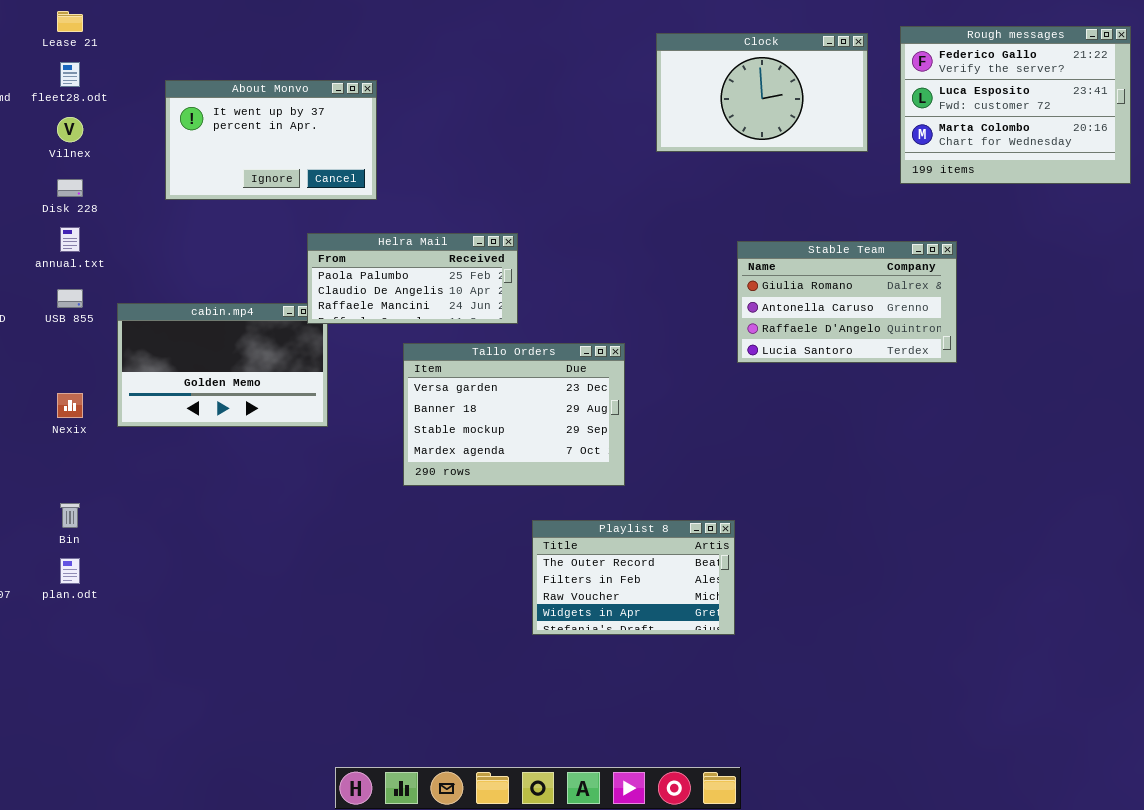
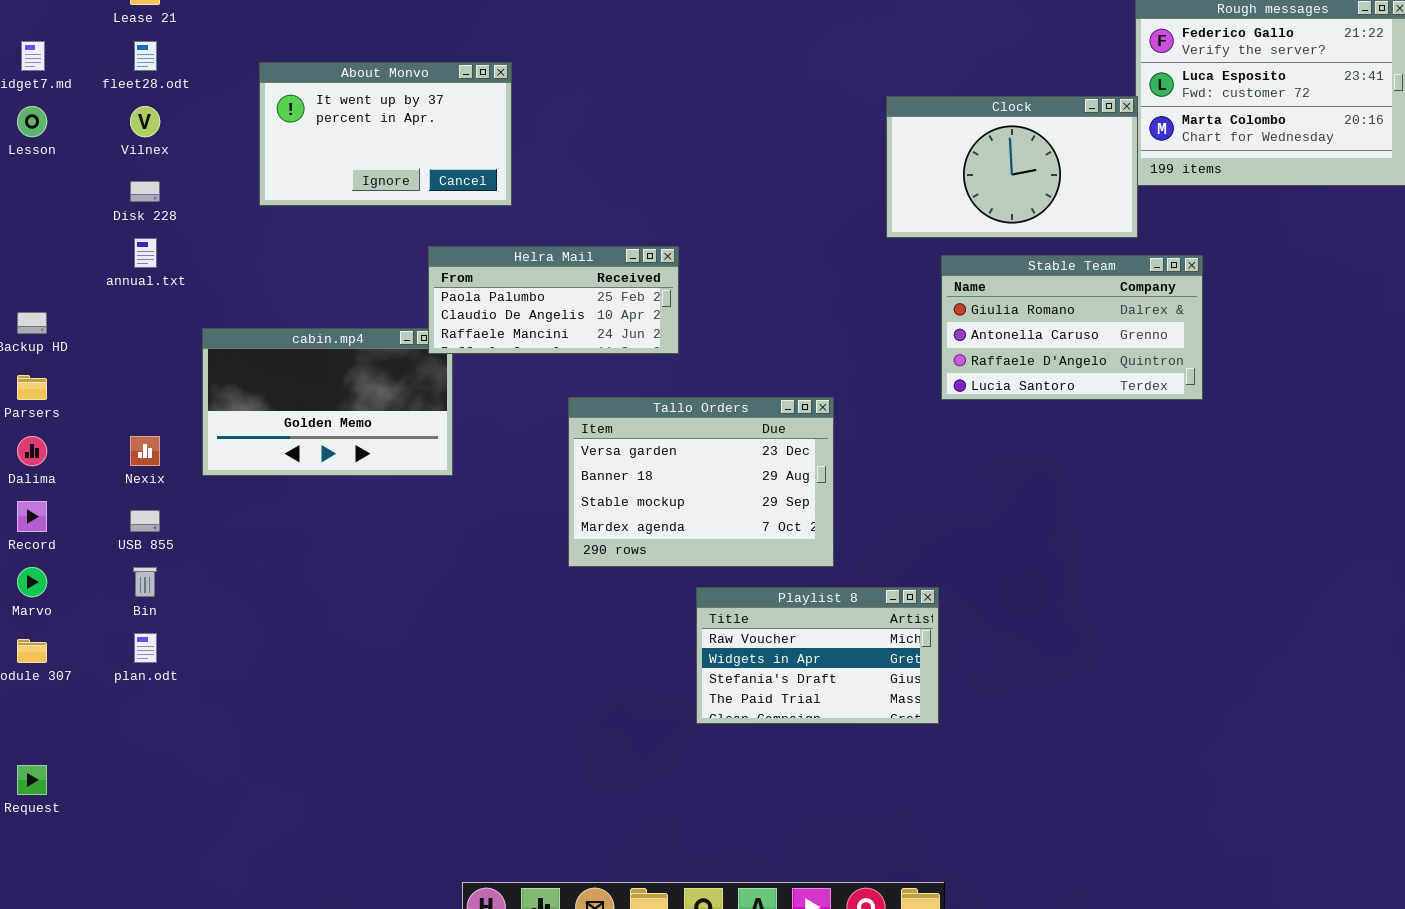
Clock: [656,33,868,152] -> [886,96,1138,238], moved
USB 855: [57,289,83,308] -> [130,510,160,532], moved
Tallo Orders: [403,343,625,486] -> [568,397,834,567], moved
Playlist 8: [532,520,735,635] -> [696,587,939,724], scrolled down 2 rows

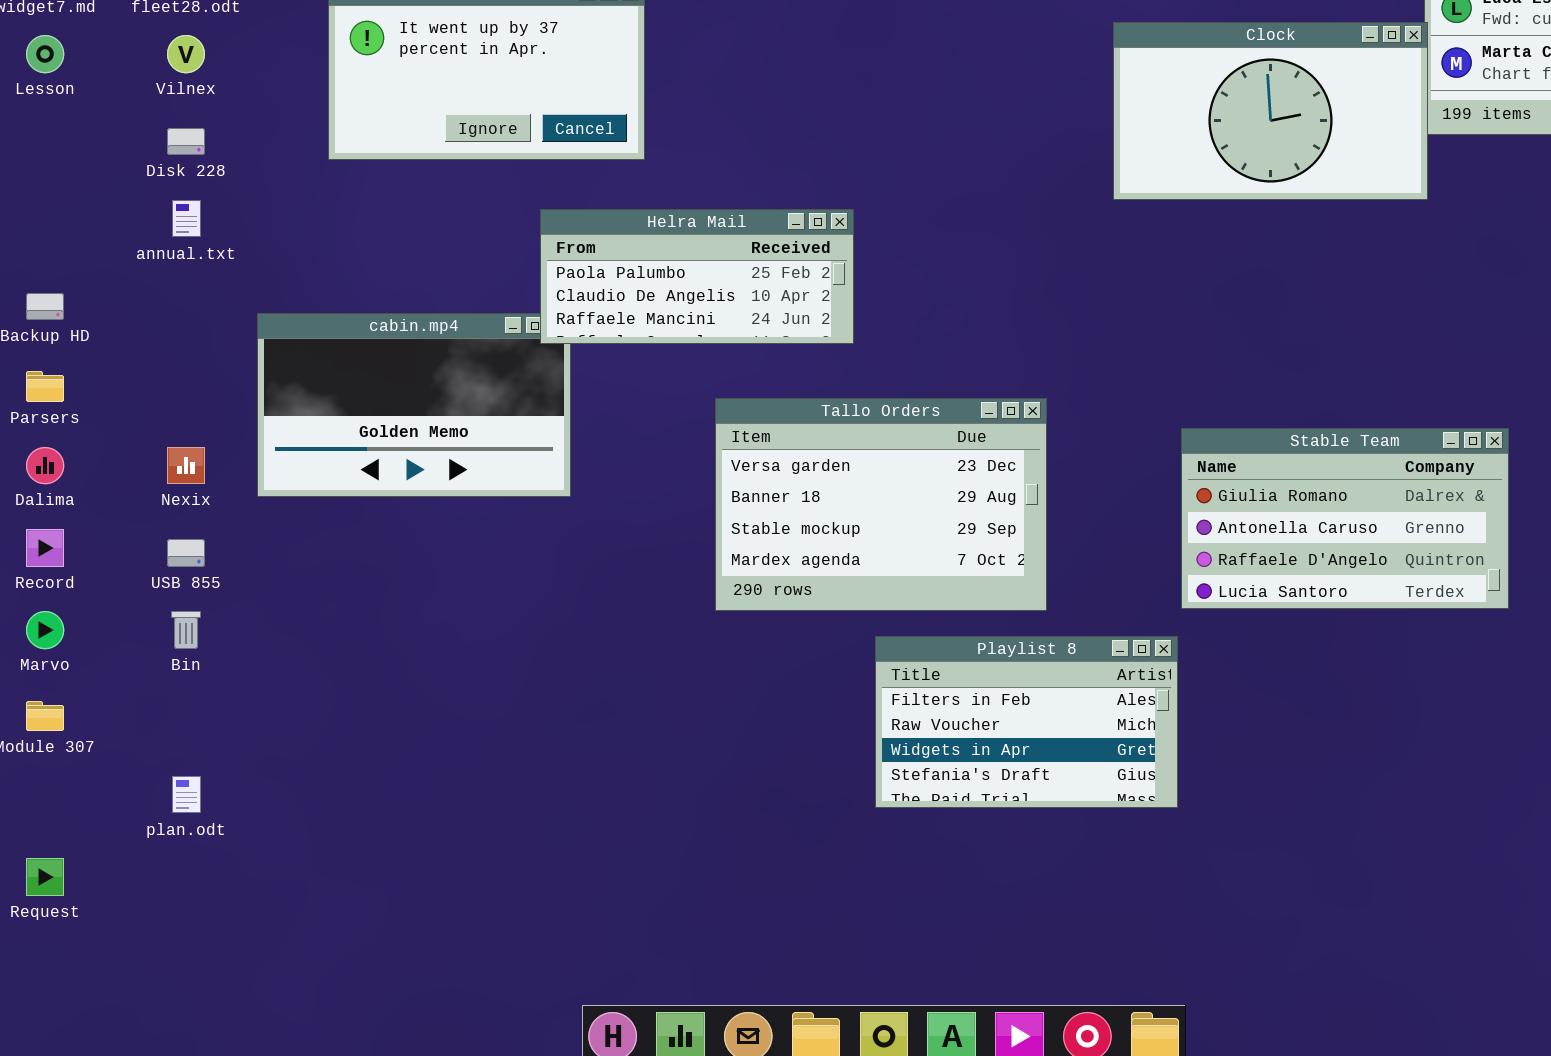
Stable Team: [941,255,1203,400] -> [1181,428,1509,609], moved
Playlist 8: [696,587,939,724] -> [875,636,1178,808], scrolled up 1 row
plan.odt: [134,633,157,663] -> [172,776,201,813], moved

